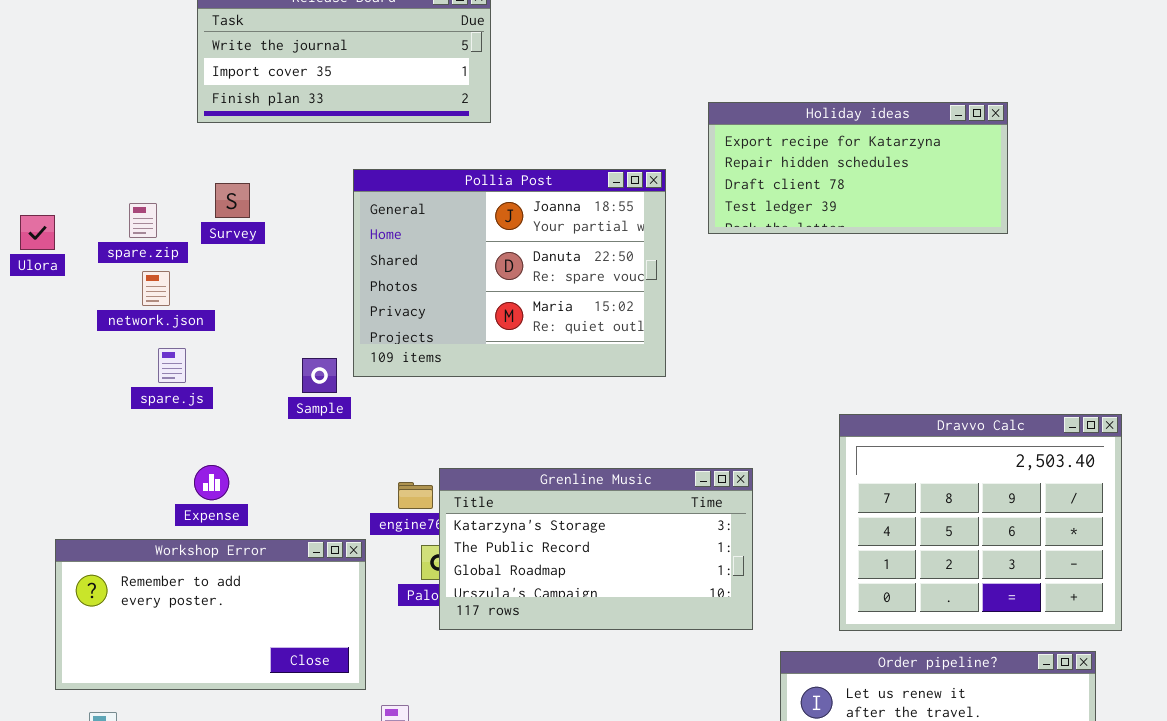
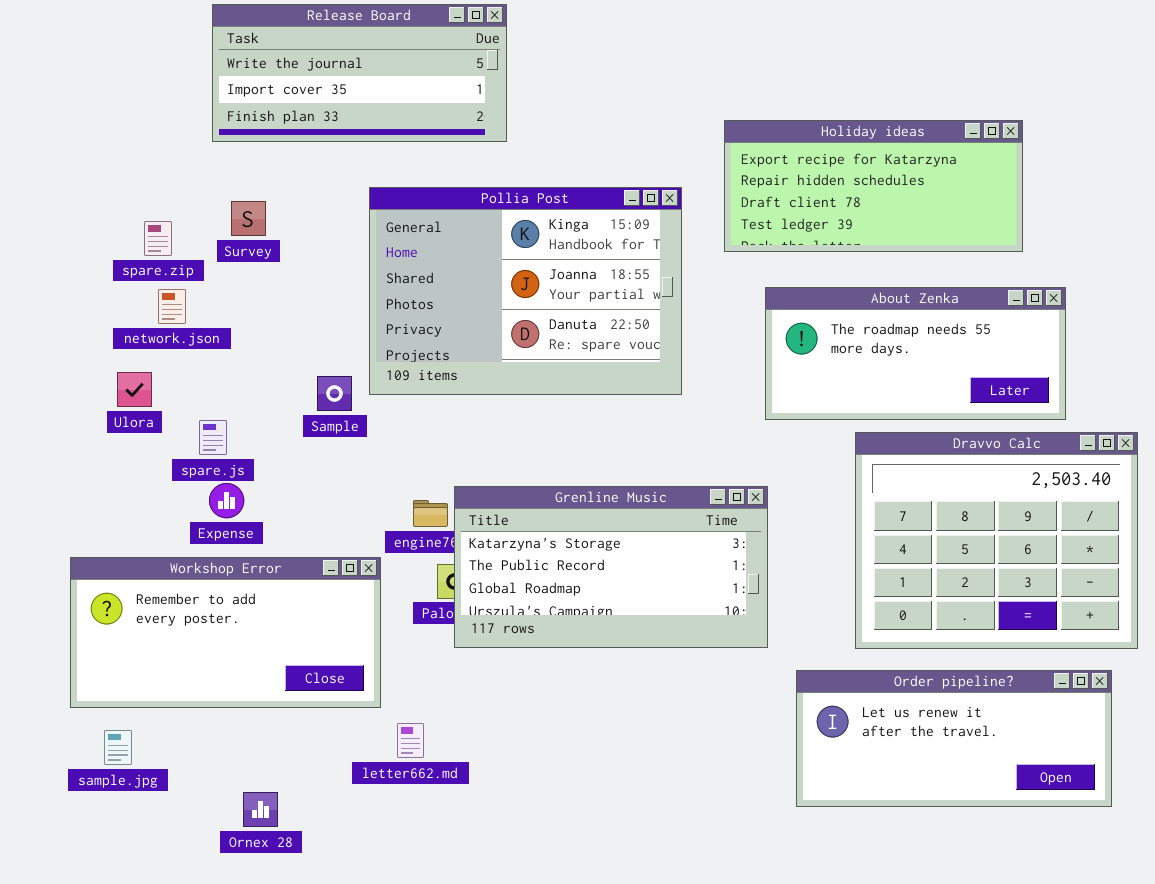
Pollia Post: [353,169,666,377] -> [369,187,682,395], scrolled up 1 row
Ulora: [20,215,55,250] -> [117,372,152,407], moved
About Zenka: none -> [765,287,1066,420], opened
spare.js: [158,348,186,383] -> [199,420,227,455], moved

